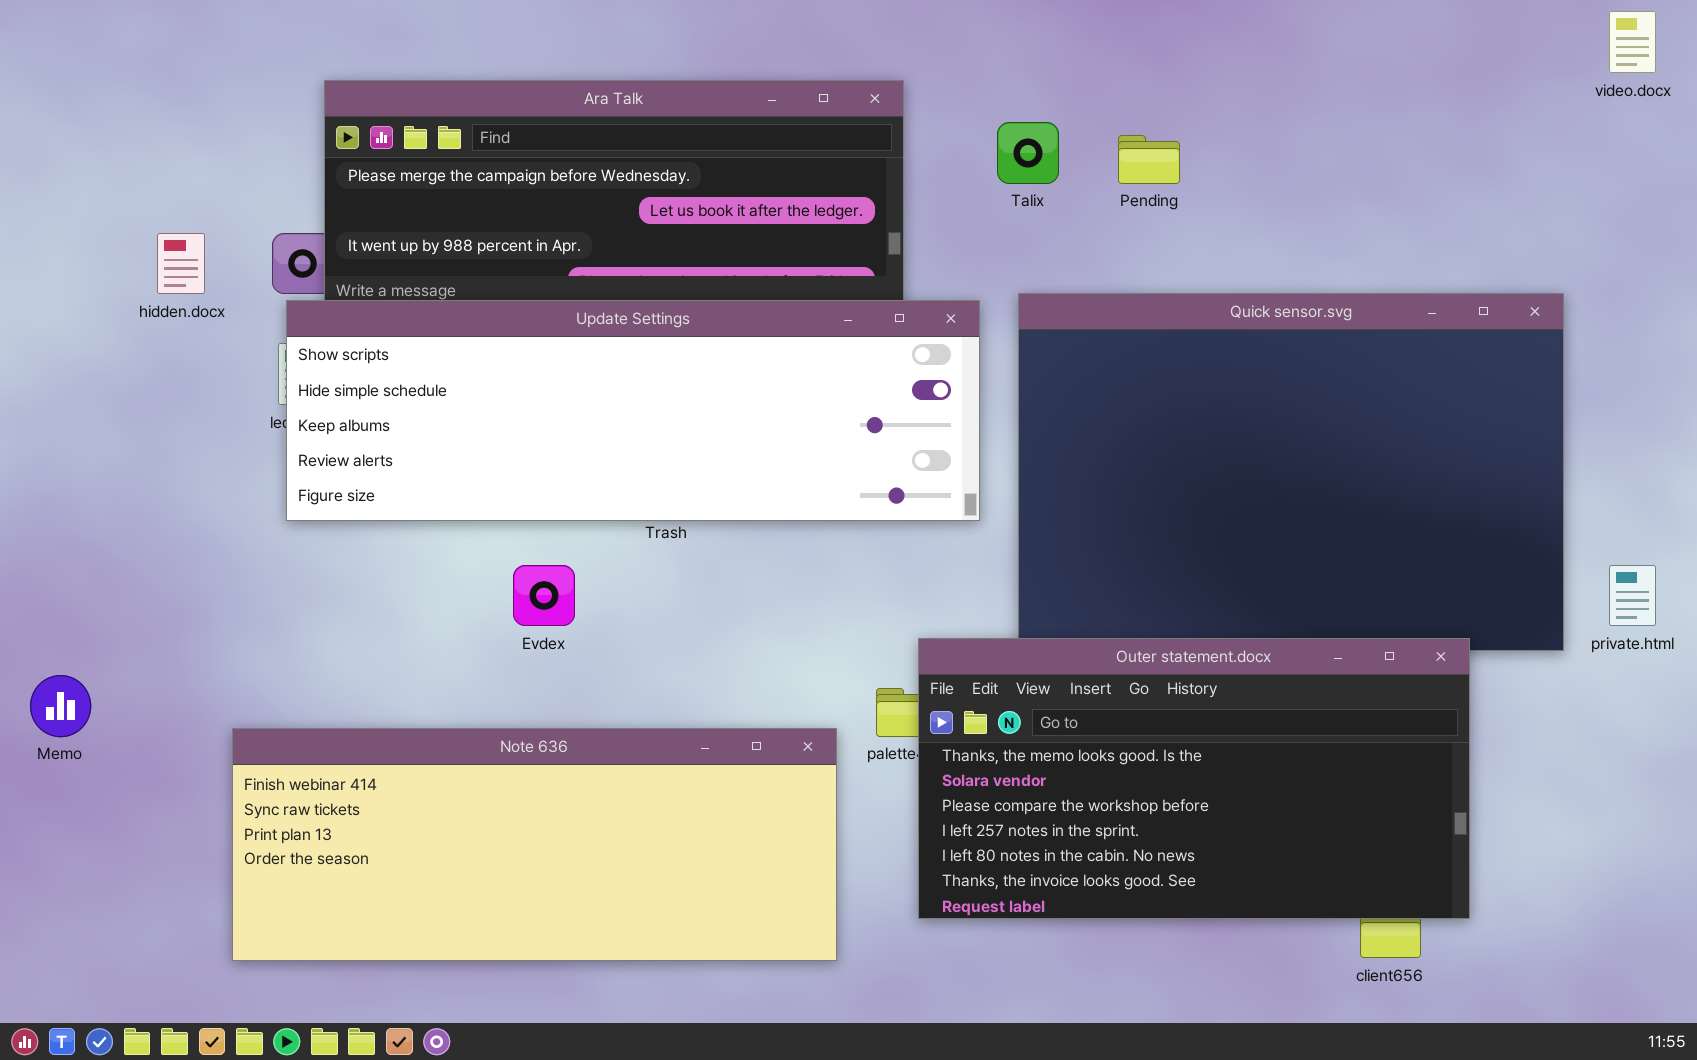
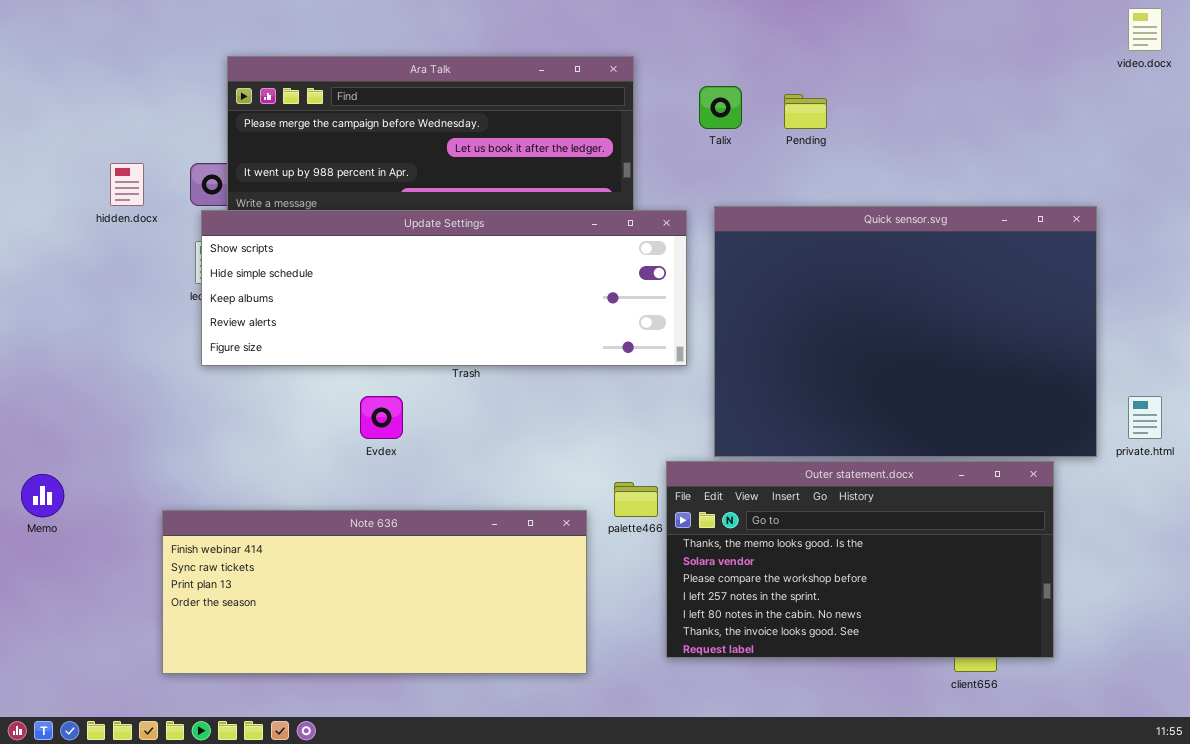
Outer statement.docx: [918,638,1470,919] -> [666,461,1054,658], moved

